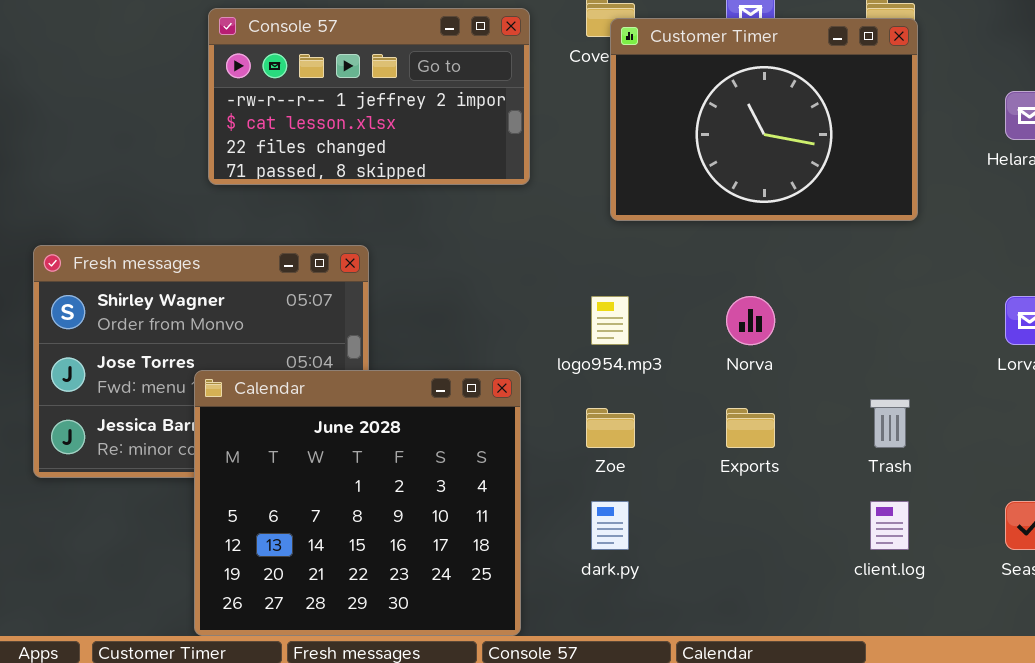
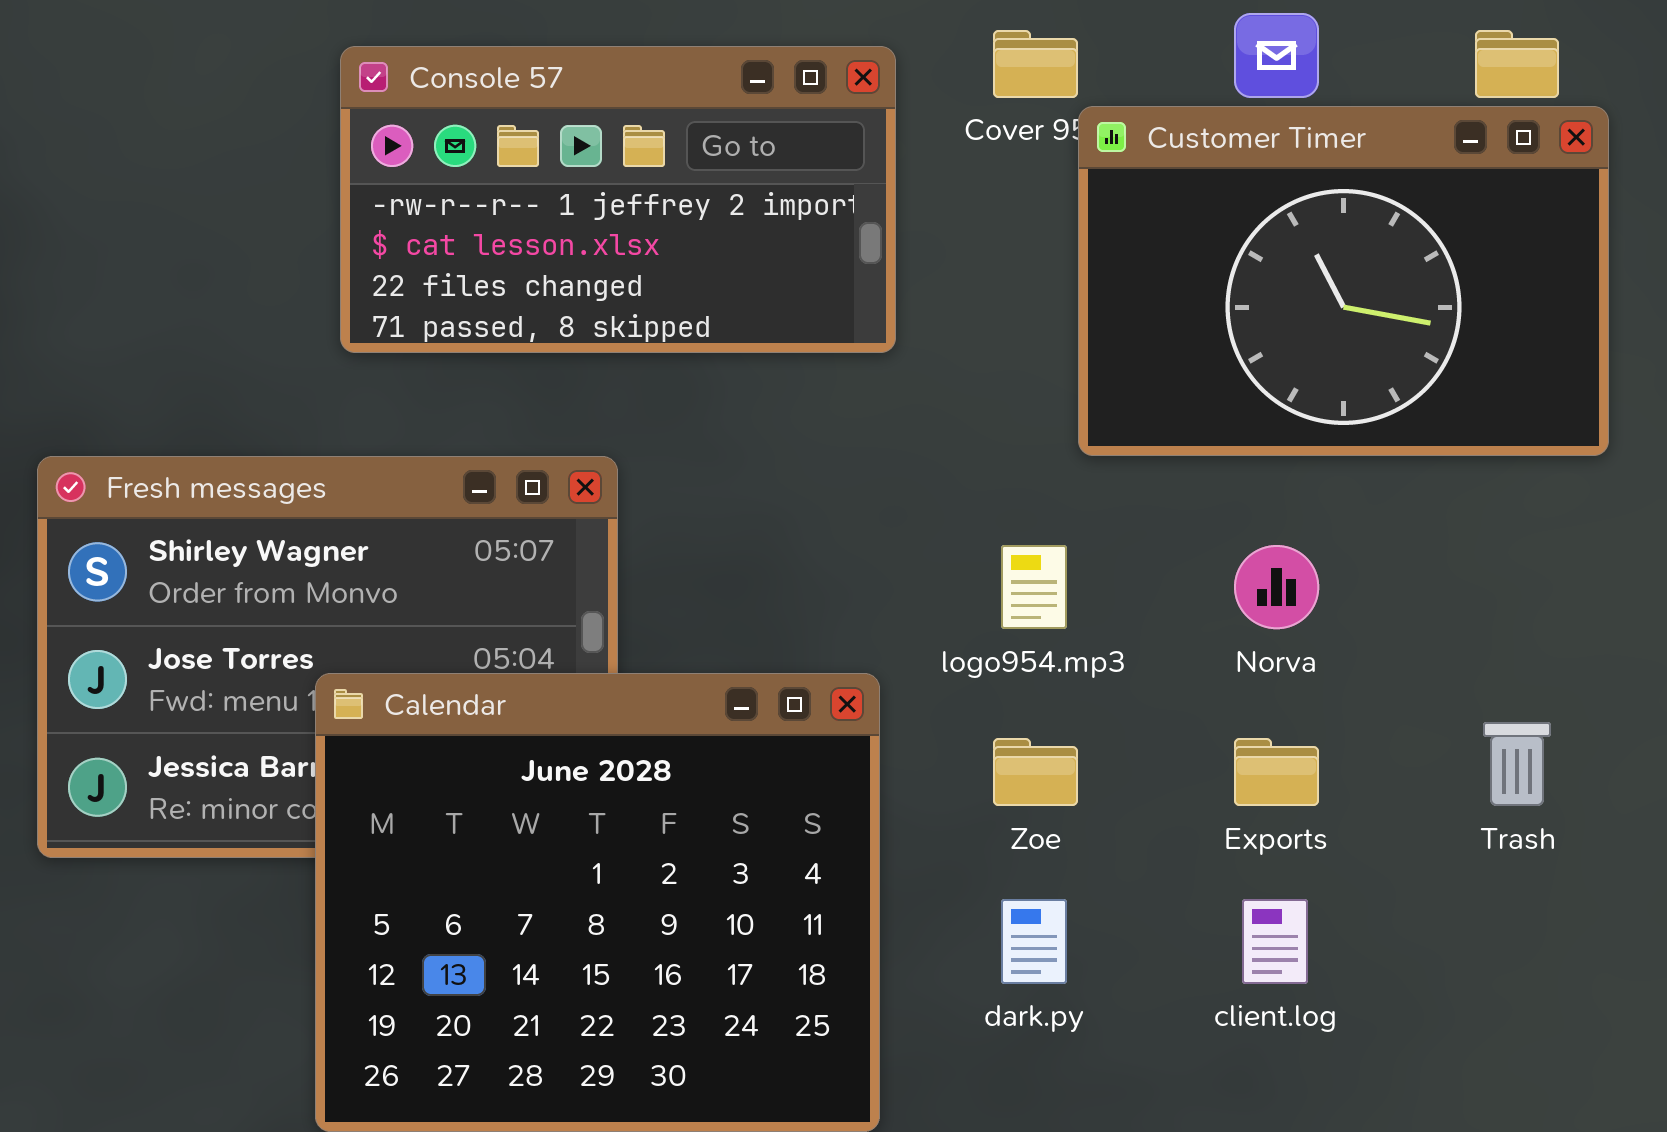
Customer Timer: [610,18,918,221] -> [1078,106,1609,456], moved
client.log: [870,501,909,550] -> [1242,899,1308,984], moved

